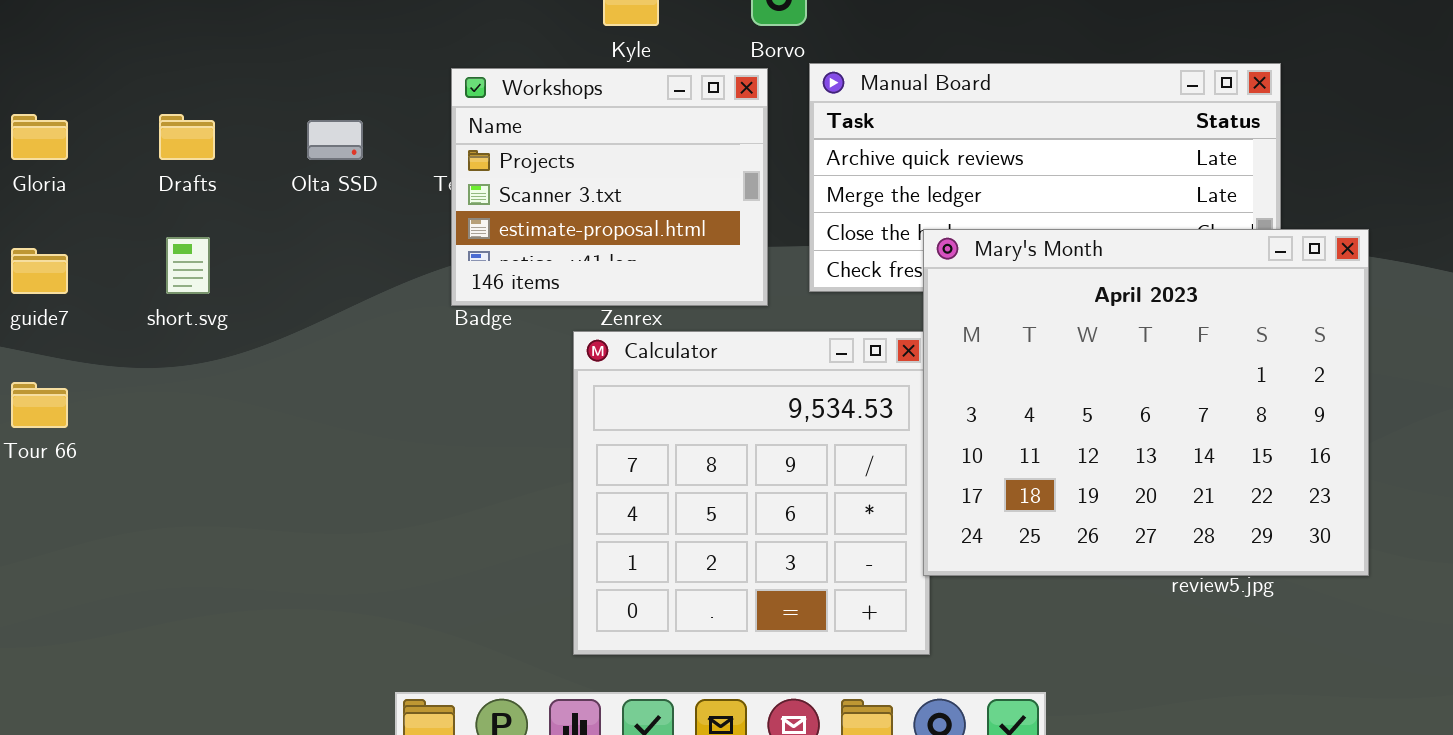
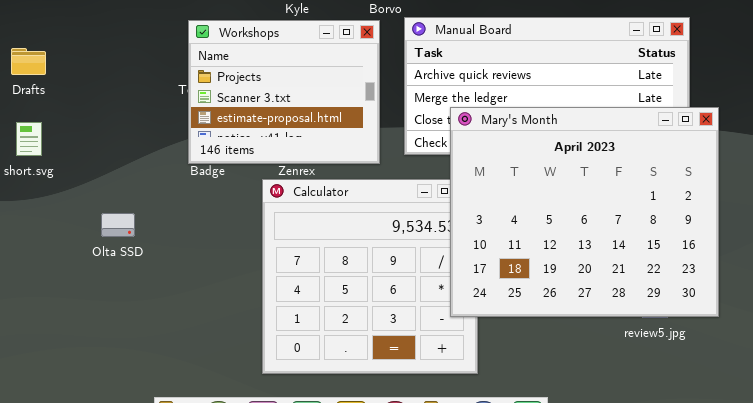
Olta SSD: [307,120,363,160] -> [101,213,135,237], moved
Mary's Month: [923,229,1369,576] -> [450,107,719,317], moved

